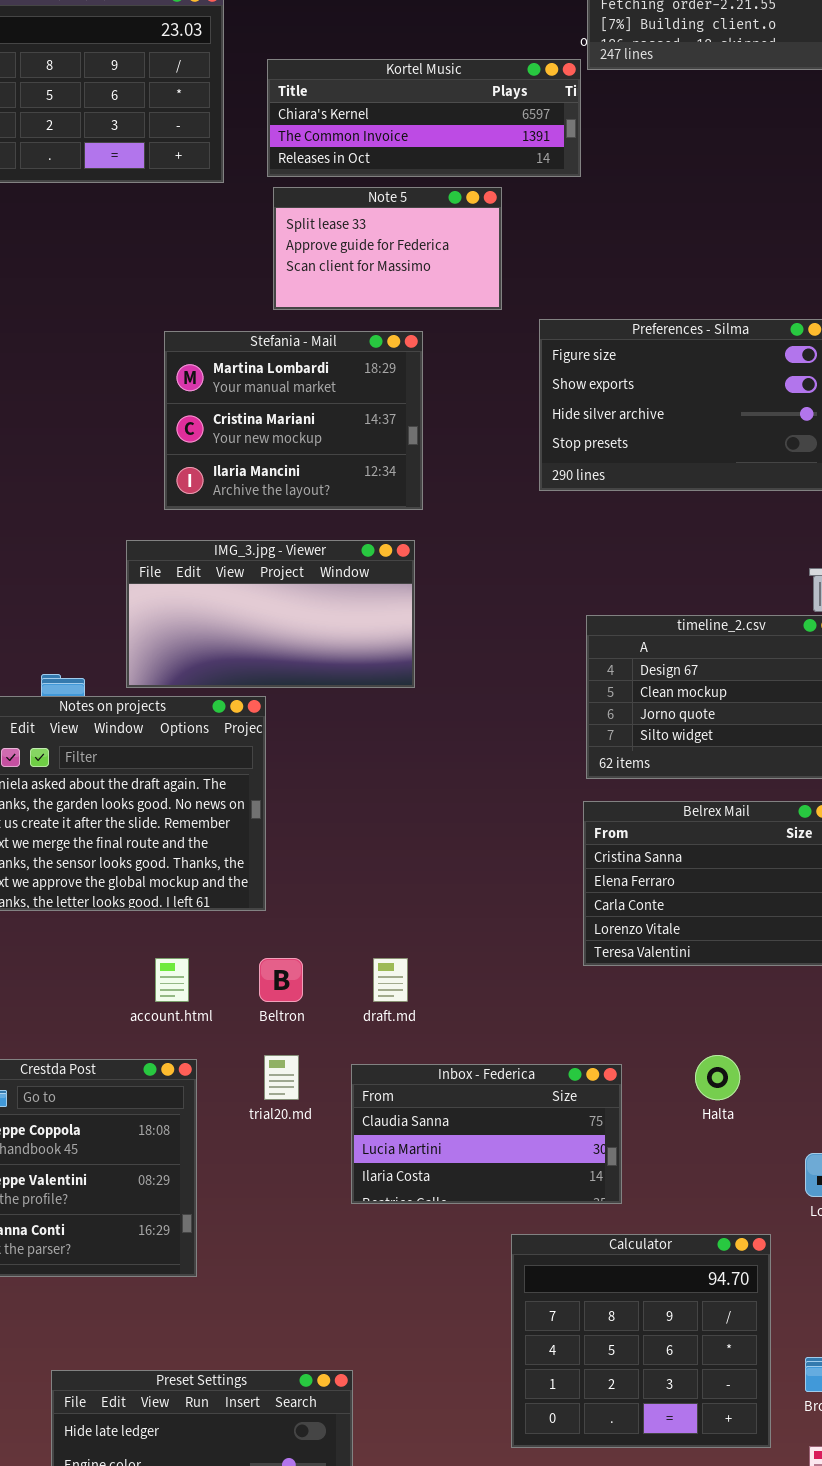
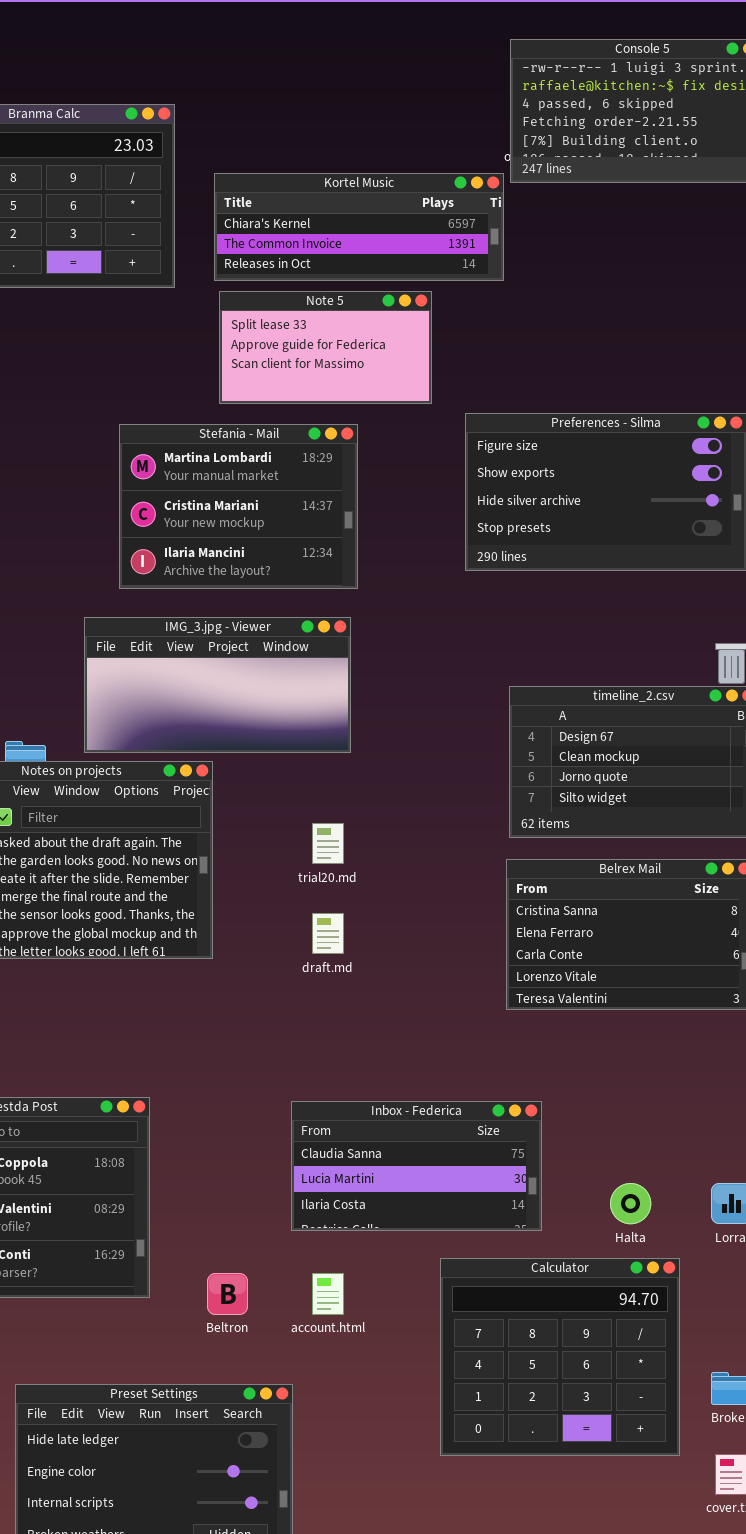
account.html: [155,958,189,1002] -> [312,1273,344,1315], moved
Beltron: [259,958,303,1002] -> [207,1273,248,1315], moved
draft.md: [373,958,408,1002] -> [312,913,344,954], moved
trial20.md: [264,1055,299,1100] -> [312,823,344,864], moved
Halta: [695,1055,740,1100] -> [610,1183,651,1224], moved

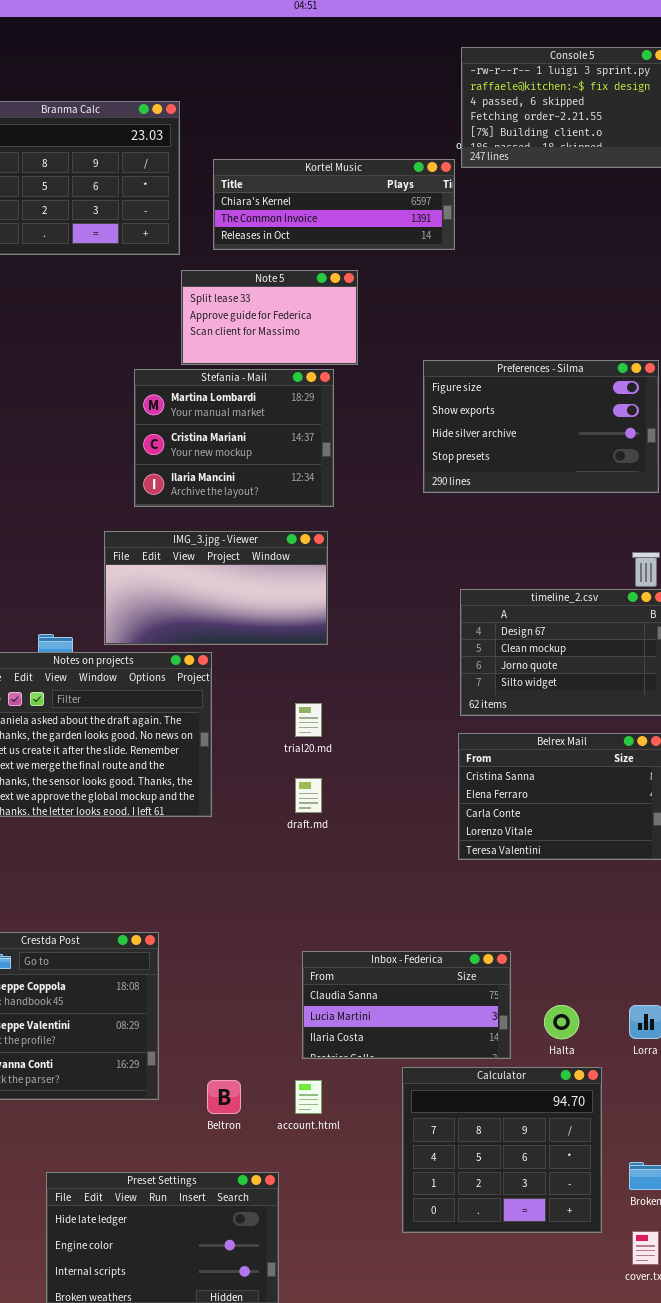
Note 5: [219,291,432,404] -> [181,270,358,365], moved
Inbox - Federica: [291,1101,542,1231] -> [302,951,511,1059], moved

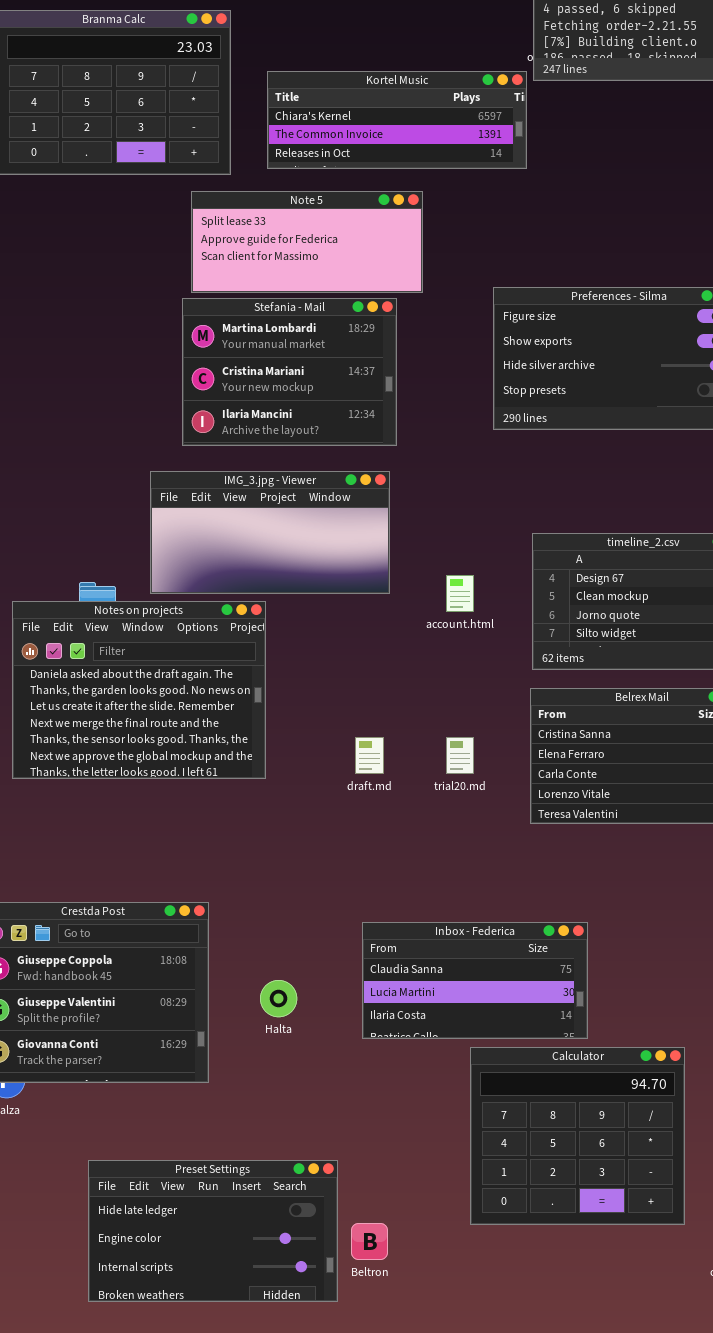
Note 5: [181,270,358,365] -> [191,191,423,293], resized
trial20.md: [295,703,322,737] -> [446,737,474,774], moved
Halta: [544,1005,579,1039] -> [260,980,297,1017], moved
Beltron: [207,1080,241,1114] -> [351,1223,388,1260], moved
account.html: [295,1080,322,1114] -> [446,575,474,612], moved

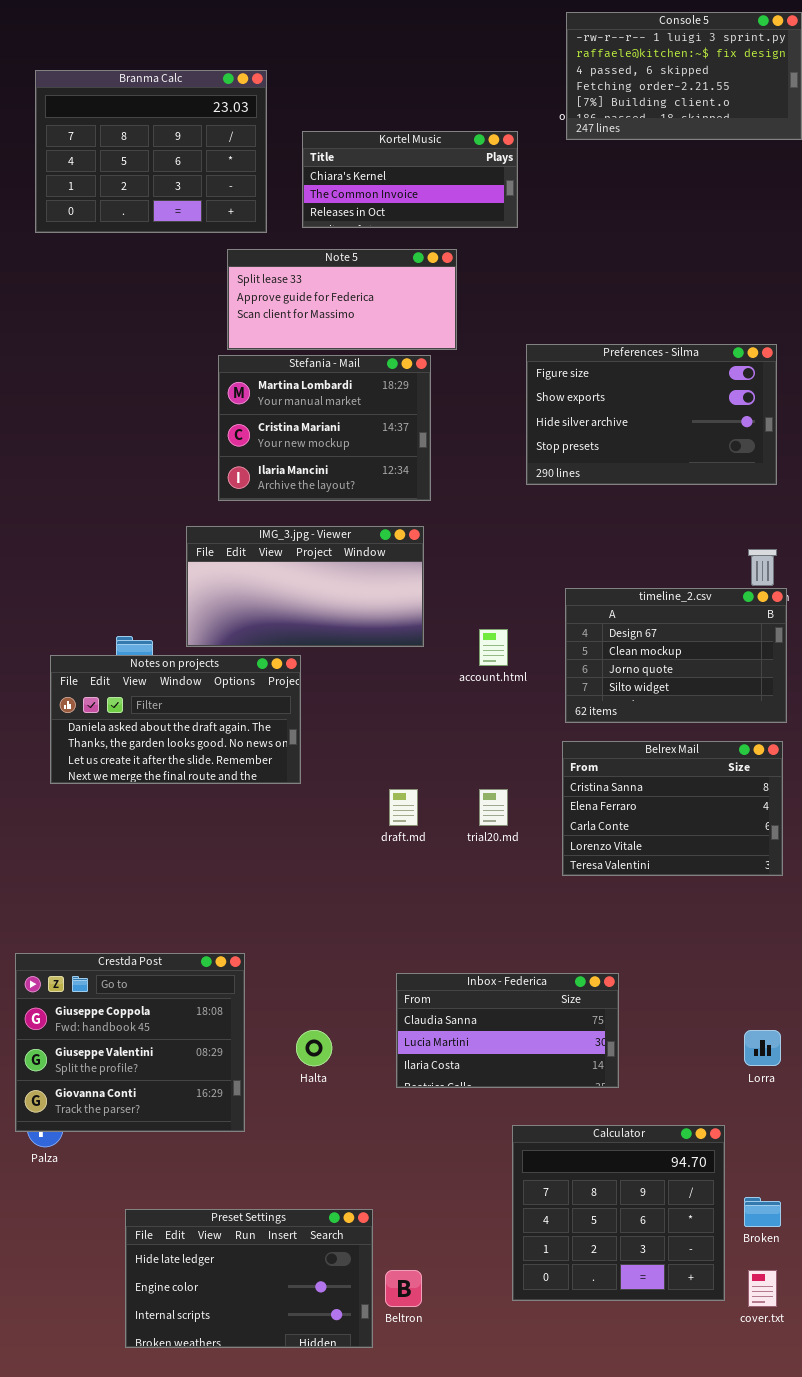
Kortel Music: [267,71,527,169] -> [302,131,518,228], resized
Notes on projects: [12,601,266,779] -> [50,655,301,784], resized
Calculator: [470,1047,685,1225] -> [512,1125,725,1301], moved

